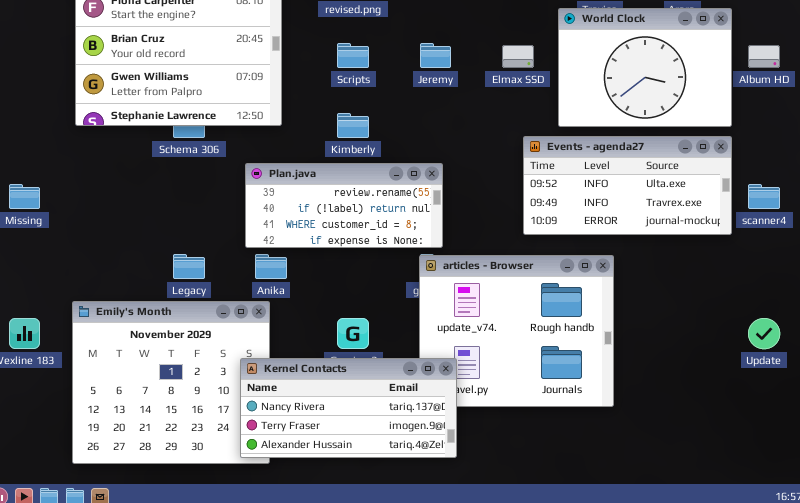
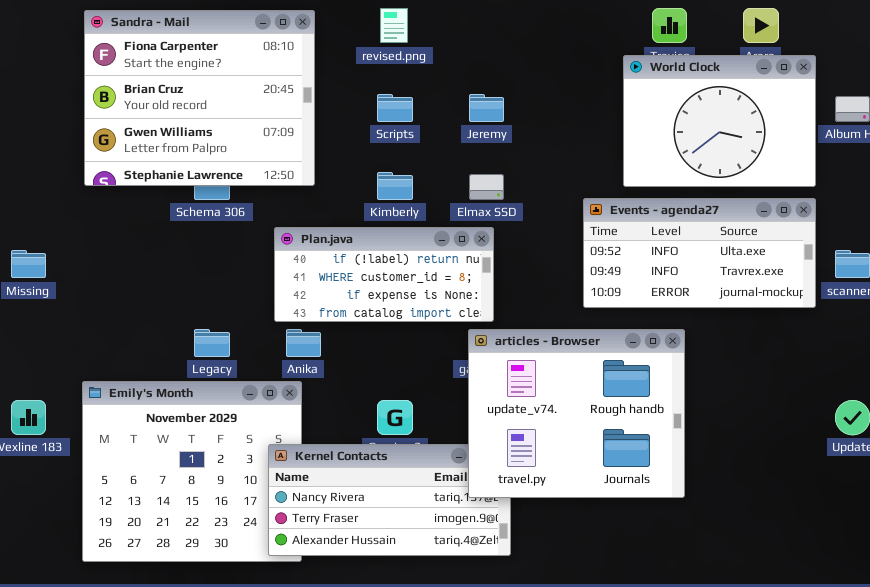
Elmax SSD: [502,45,534,68] -> [469,174,504,200], moved
Plan.java: [245,163,443,248] -> [274,227,494,322], scrolled down 1 row
articles - Browser: [419,255,614,407] -> [468,329,685,498], raised

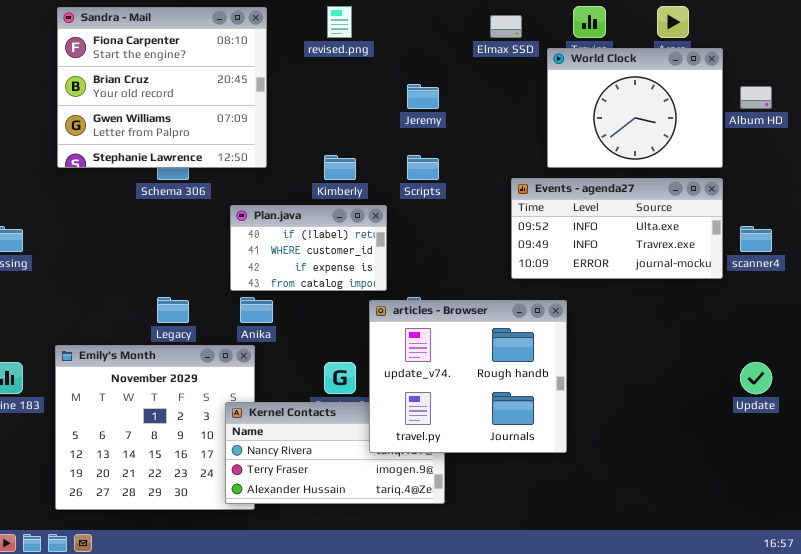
Scripts: [377,94,413,122] -> [407,155,439,180], moved
Elmax SSD: [469,174,504,200] -> [490,15,522,38], moved
Plan.java: [274,227,494,322] -> [230,205,387,291], resized
articles - Browser: [468,329,685,498] -> [369,300,567,453], moved

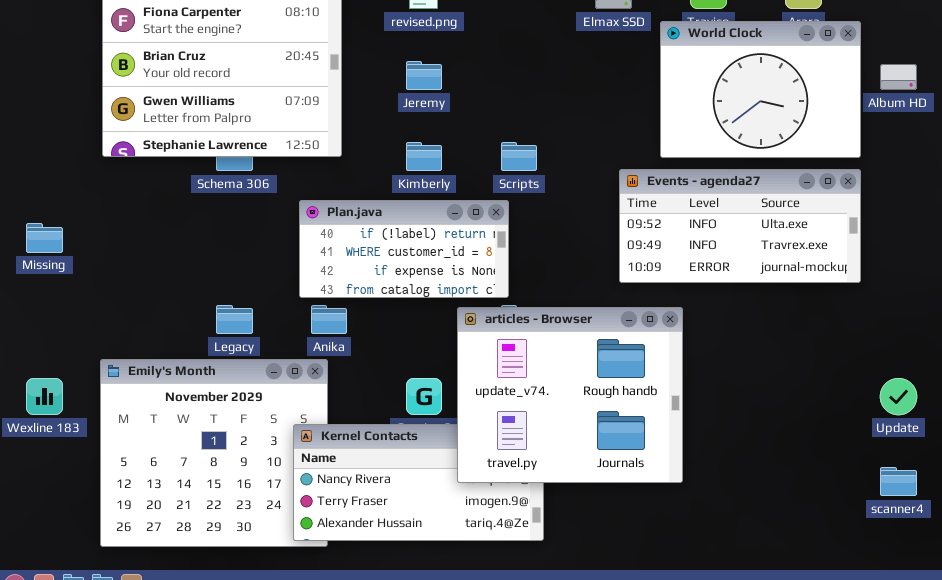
Jeremy: [407,84,439,109] -> [406,61,442,90], moved
Plan.java: [230,205,387,291] -> [299,200,509,298], resized
scanner4: [740,226,772,252] -> [880,467,917,496], moved

